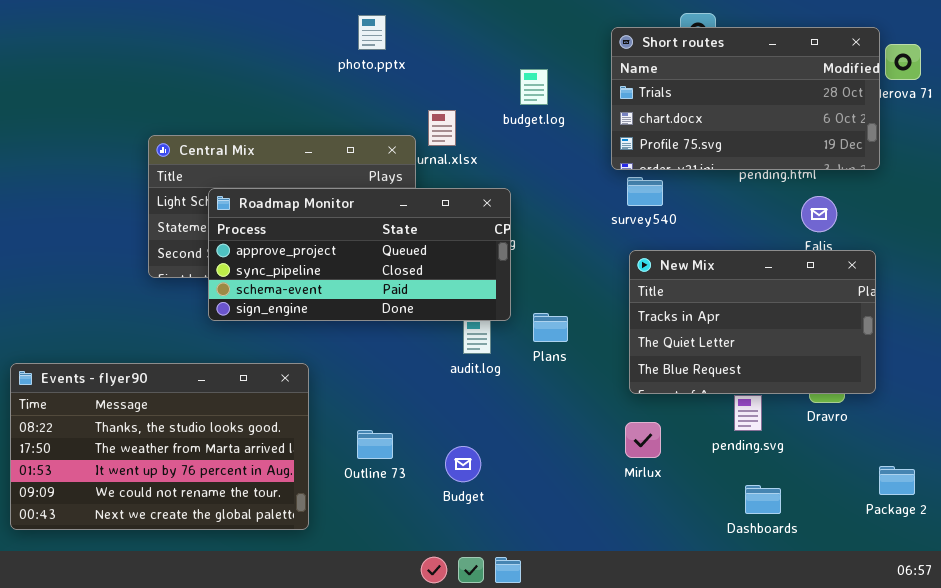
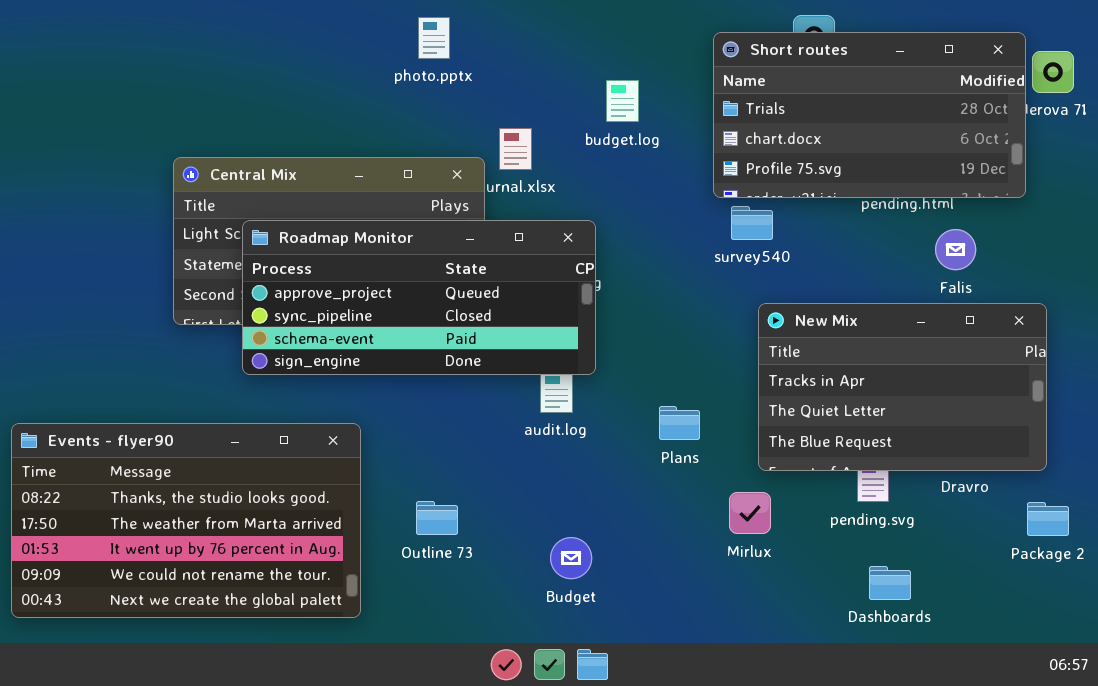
New Mix: [629,250,876,394] -> [758,303,1047,471], moved
Plans: [533,313,568,342] -> [659,406,700,440], moved
Budget: [445,446,481,482] -> [550,537,592,579], moved
Package 2: [879,466,915,495] -> [1027,502,1069,536], moved

